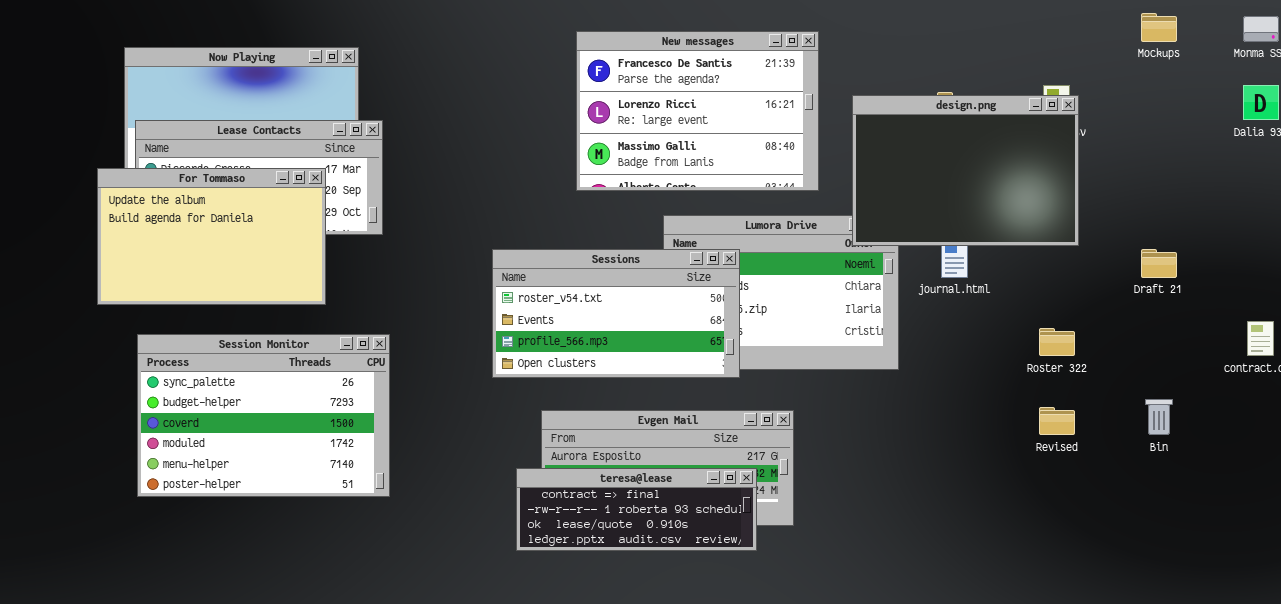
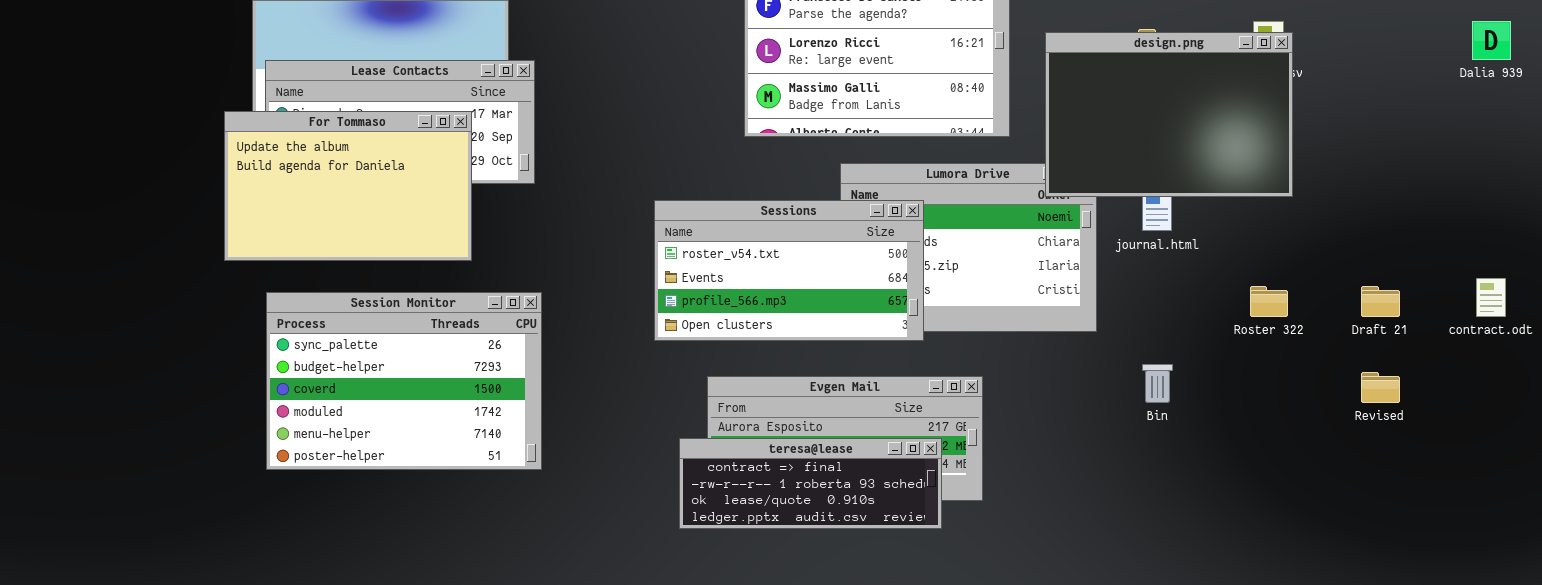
Draft 21: [1141,249,1177,278] -> [1361,286,1400,317], moved
Bin: [1145,399,1173,435] -> [1142,364,1173,403], moved
Revised: [1039,407,1075,435] -> [1361,372,1400,403], moved

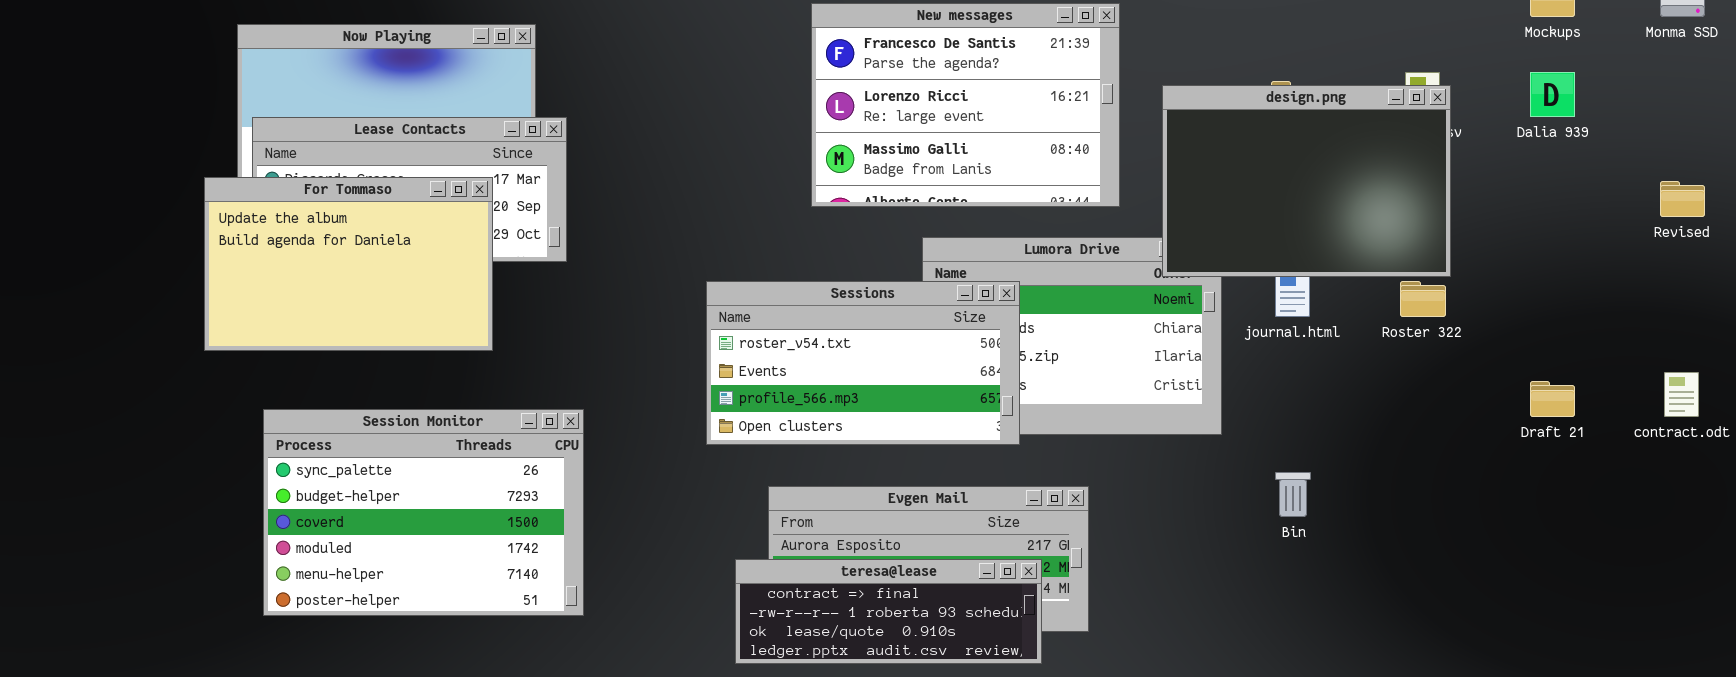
Dalia 939: [1472,21,1511,60] -> [1530,72,1575,117], moved
Roster 322: [1250,286,1288,317] -> [1400,281,1446,317], moved
Session Monitor: [266,292,542,470] -> [263,409,584,616], moved
Revised: [1361,372,1400,403] -> [1660,181,1705,217], moved

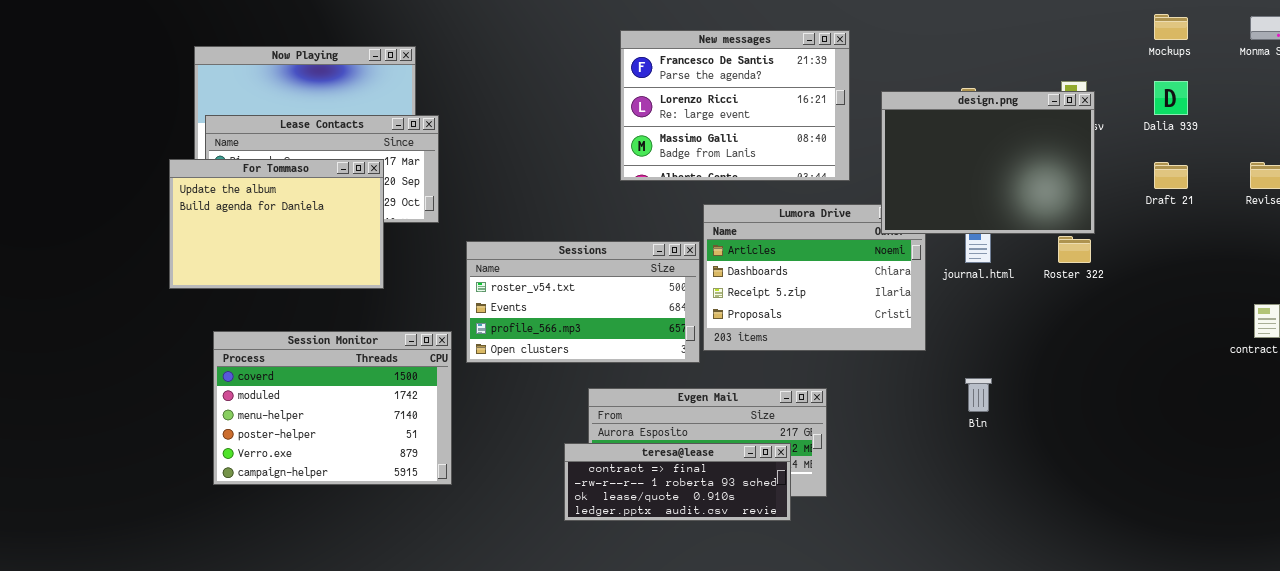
Sessions: [706,281,1020,445] -> [466,241,700,363], moved
Draft 21: [1530,381,1575,417] -> [1154,162,1188,189], moved
Session Monitor: [263,409,584,616] -> [213,331,452,485], scrolled down 2 rows

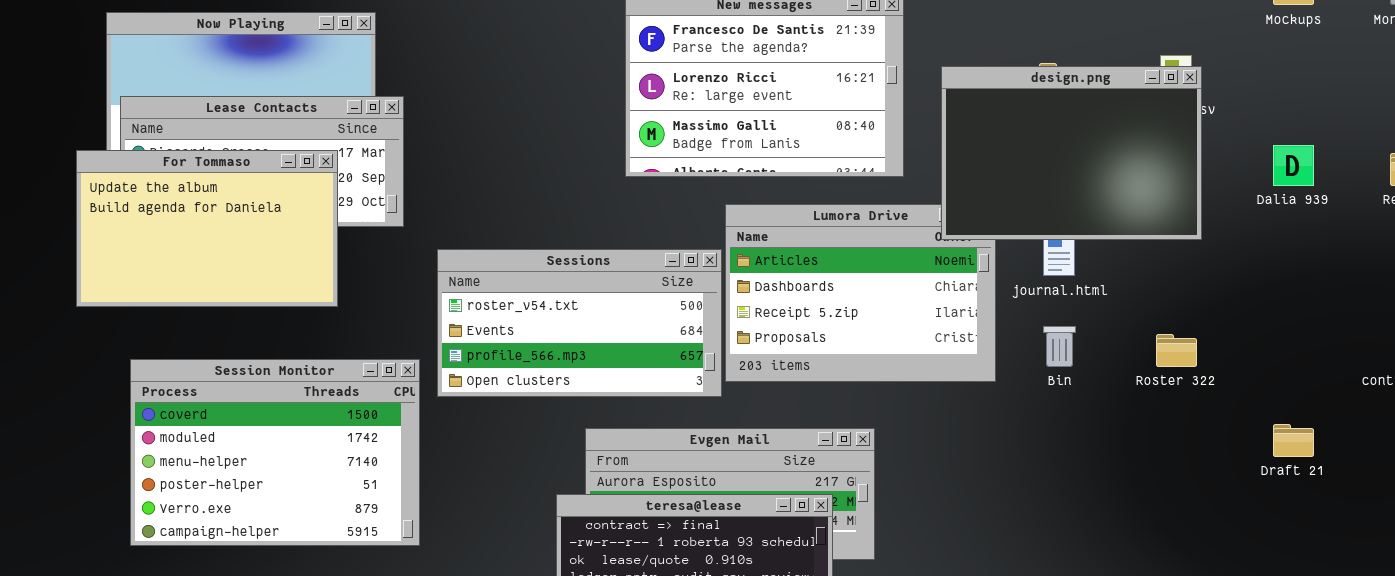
Dalia 939: [1154,81,1188,115] -> [1273,145,1314,186], moved
Draft 21: [1154,162,1188,189] -> [1273,424,1314,457], moved
Roster 322: [1058,236,1091,263] -> [1156,334,1197,367], moved
Bin: [965,378,992,412] -> [1043,326,1076,367], moved

